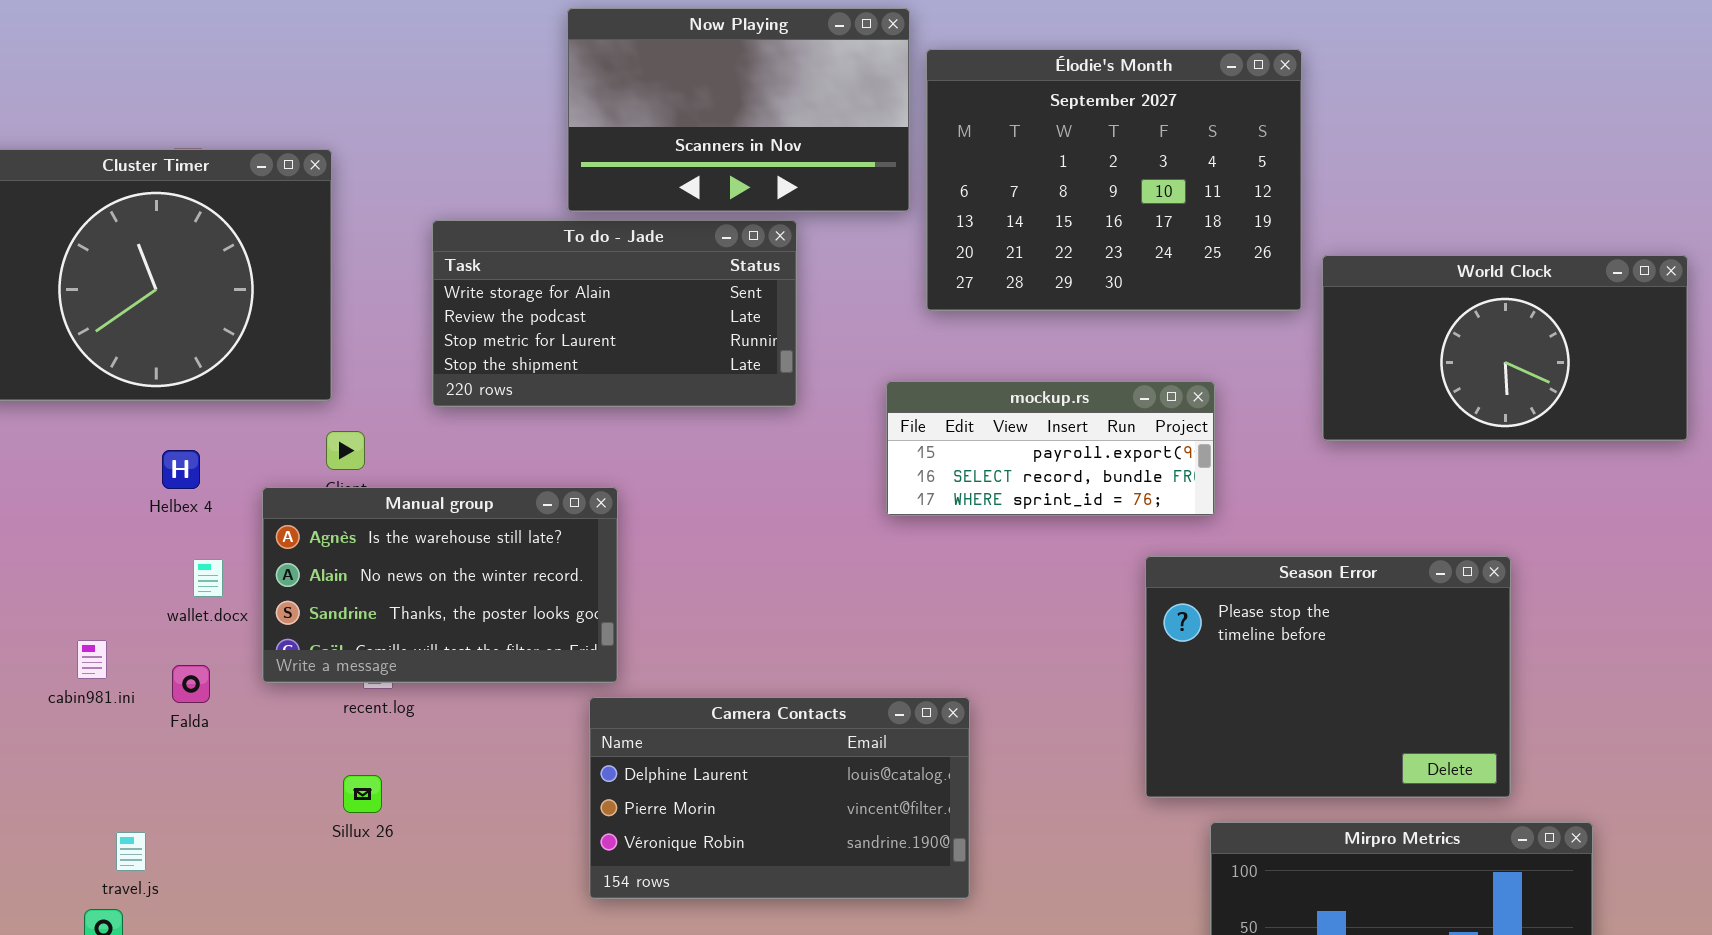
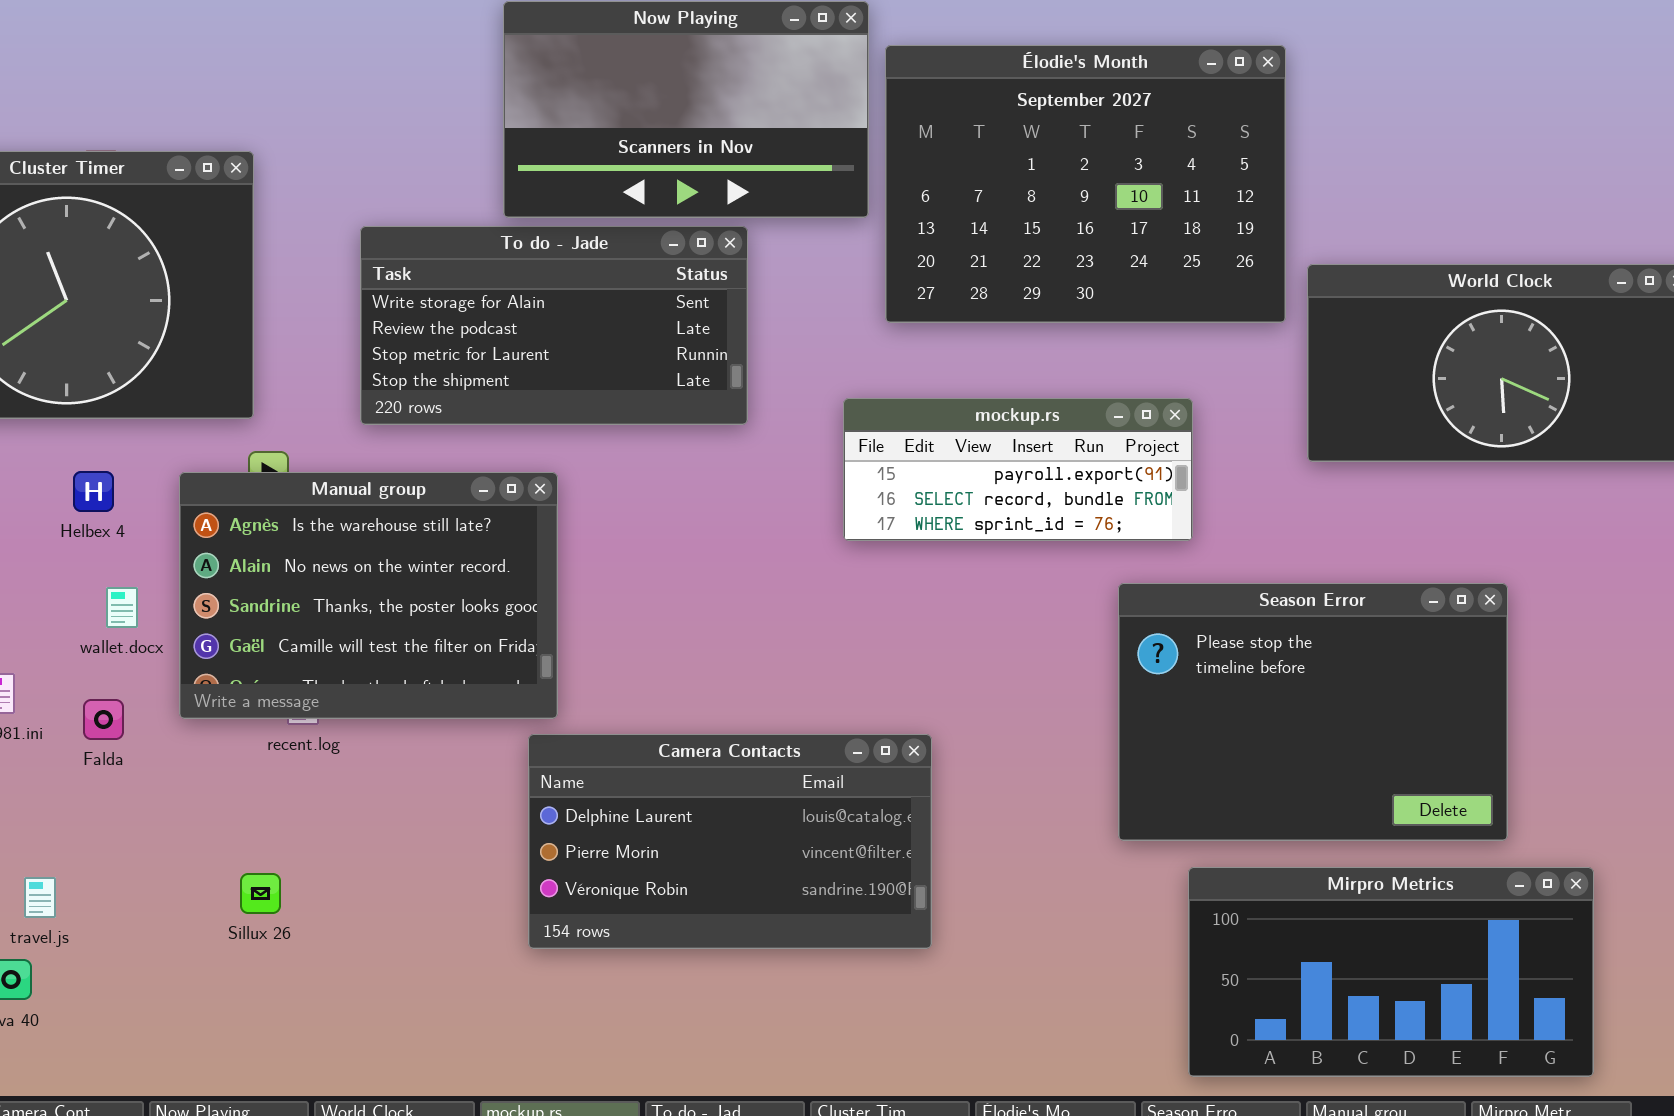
Manual group: [262,487,618,683] -> [179,472,558,719], resized
Sillux 26: [343,775,382,813] -> [240,873,281,914], moved

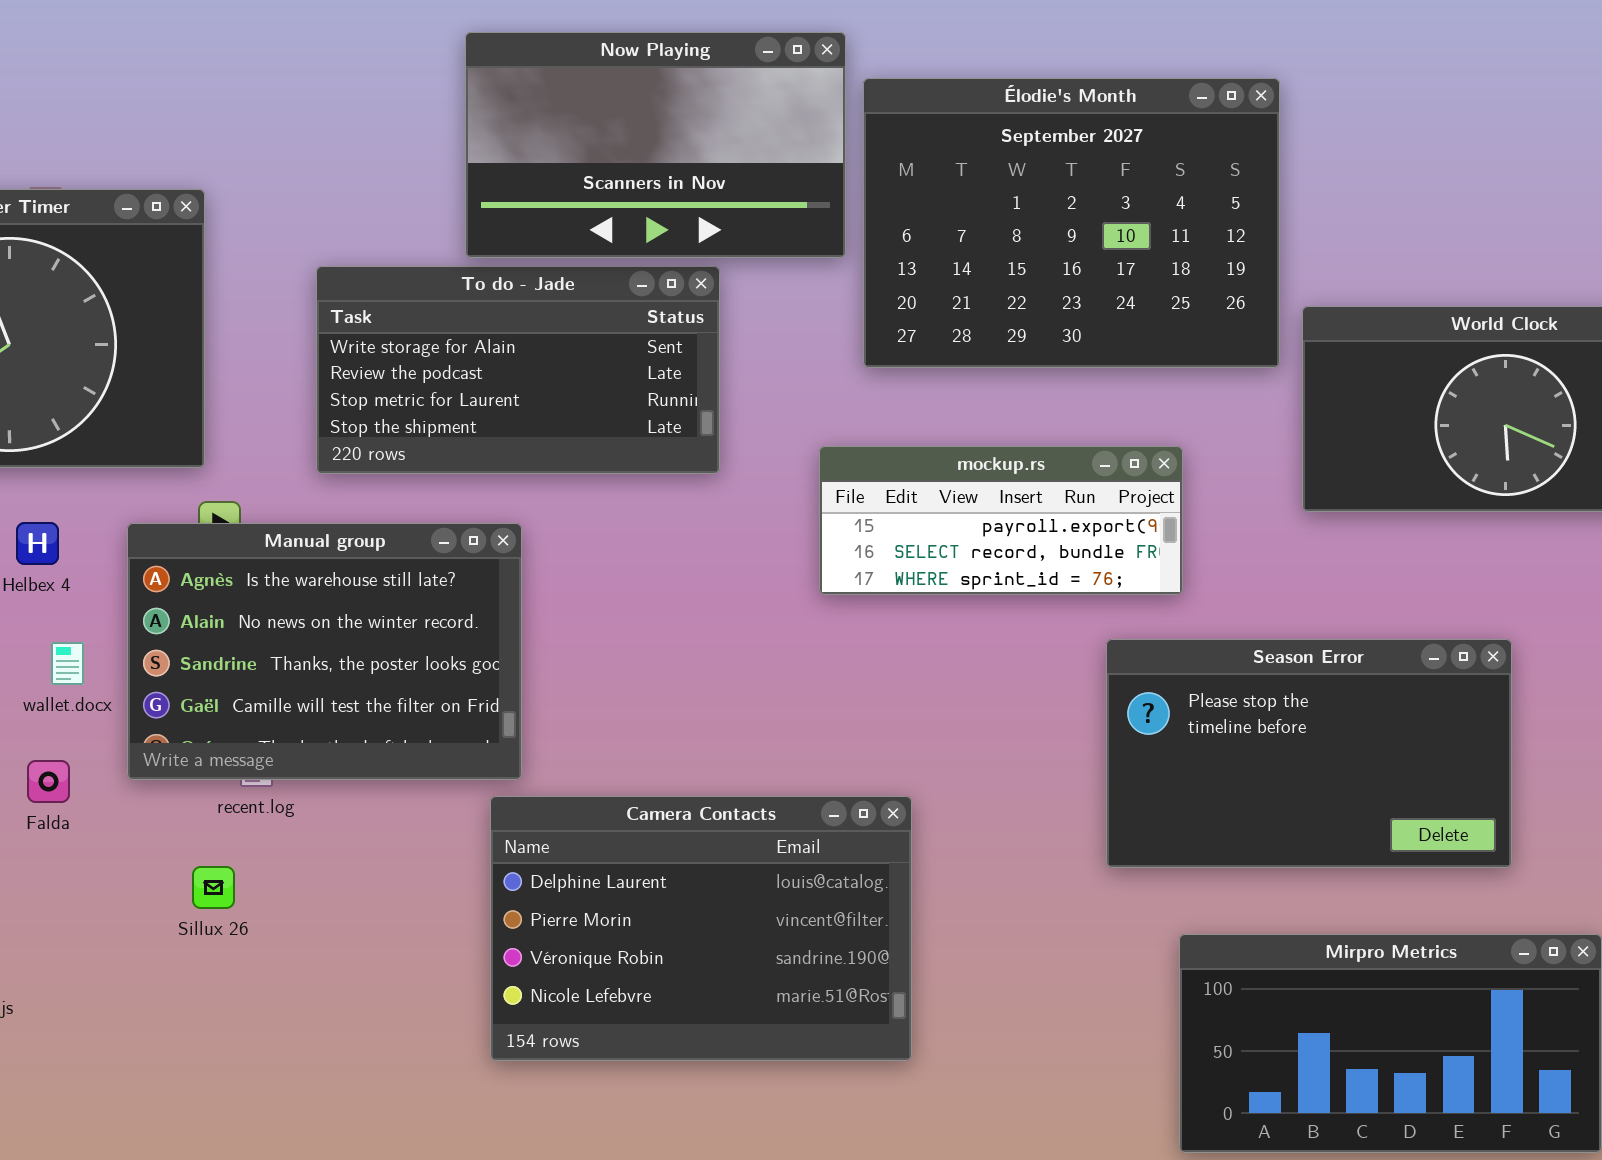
Season Error: [1118,583,1508,841] -> [1106,639,1512,868], resized
Camera Contacts: [528,734,932,949] -> [490,796,912,1061], resized
Sillux 26: [240,873,281,914] -> [192,866,235,909], moved

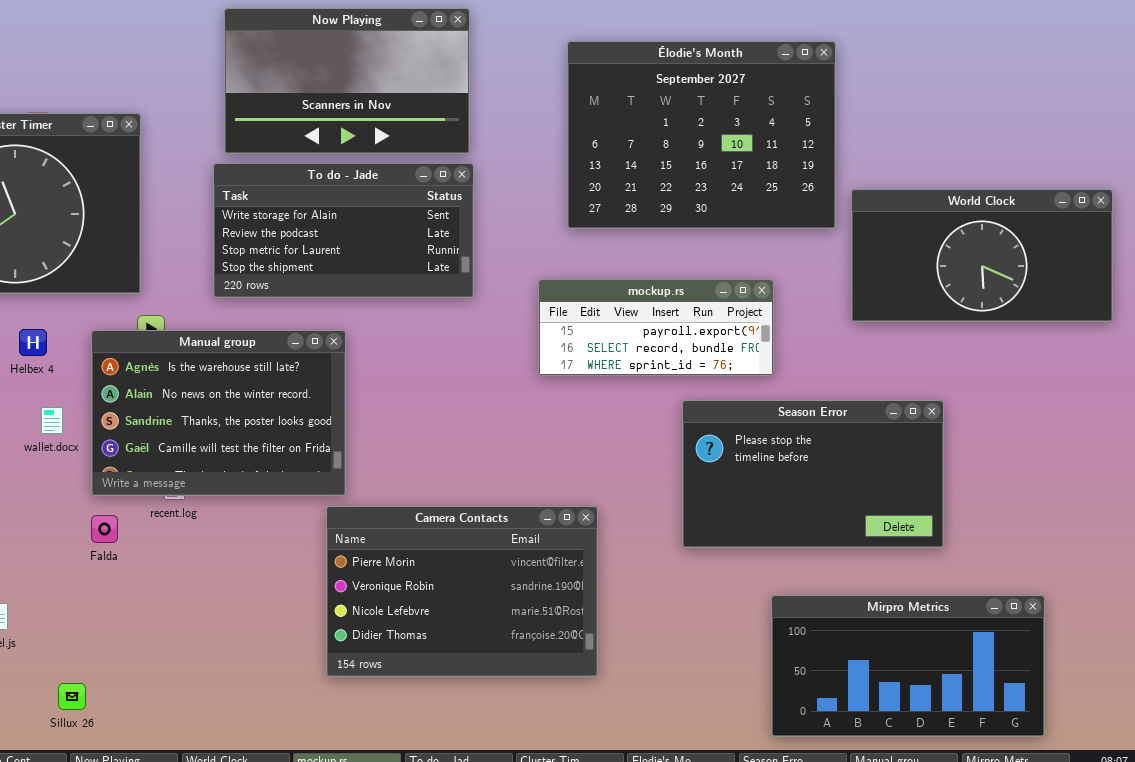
Now Playing: [465,32,846,258] -> [224,8,470,154], moved
Season Error: [1106,639,1512,868] -> [682,400,944,548], moved
Falda: [27,760,70,803] -> [91,515,118,543], moved
Camera Contacts: [490,796,912,1061] -> [326,506,598,677], scrolled down 1 row
Sillux 26: [192,866,235,909] -> [58,683,86,710], moved

